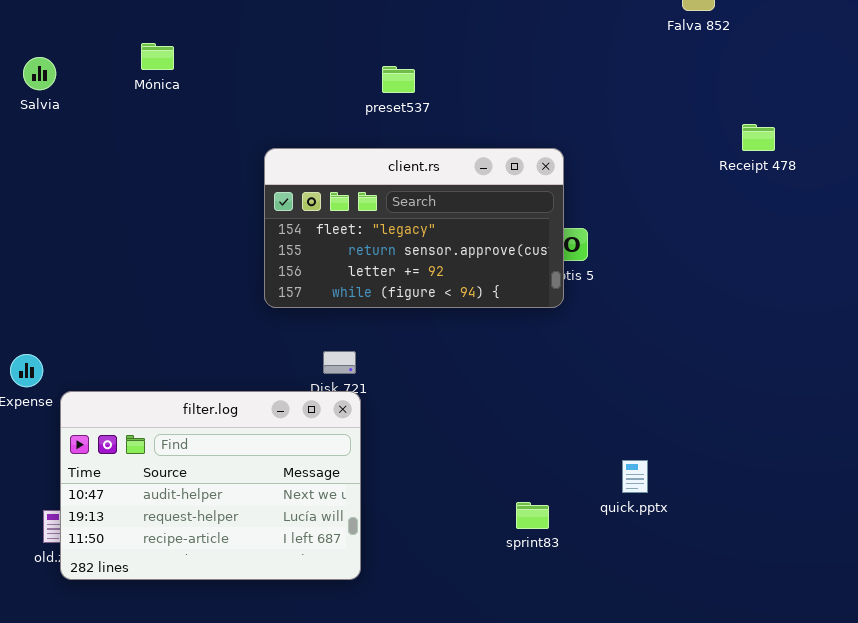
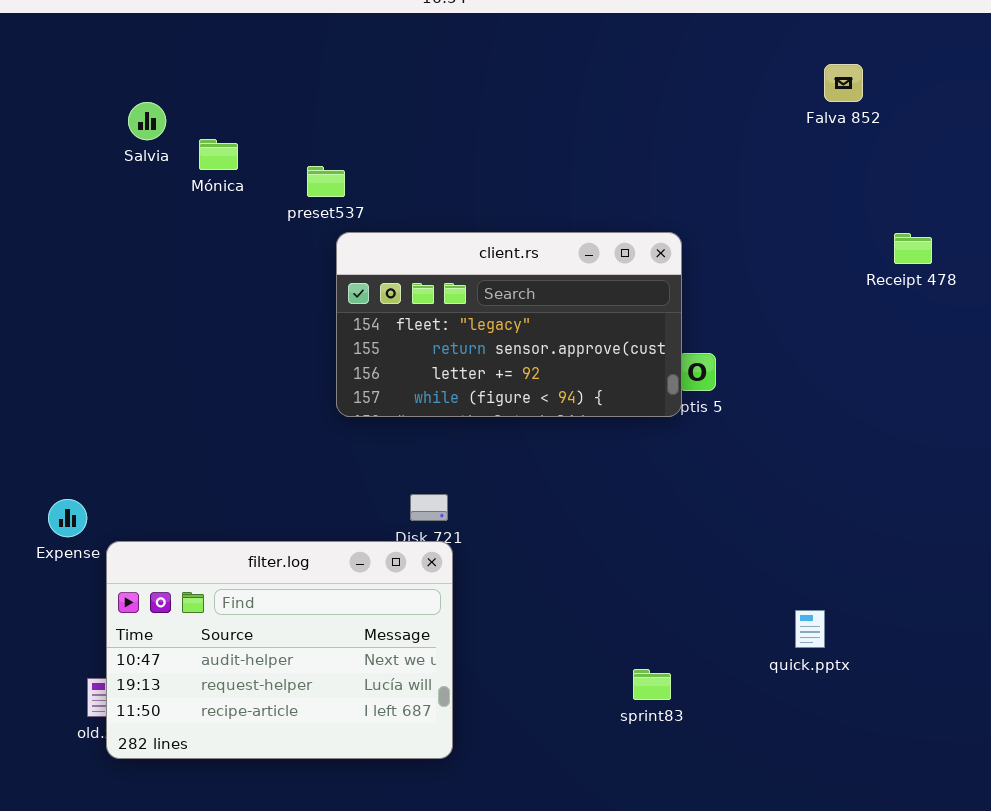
Salvia: [23,57,56,90] -> [128,102,166,140], moved
preset537: [382,66,415,93] -> [307,166,345,197], moved
client.rs: [264,148,564,308] -> [336,232,682,417], moved
quick.pptx: [622,460,648,493] -> [795,610,825,648], moved

